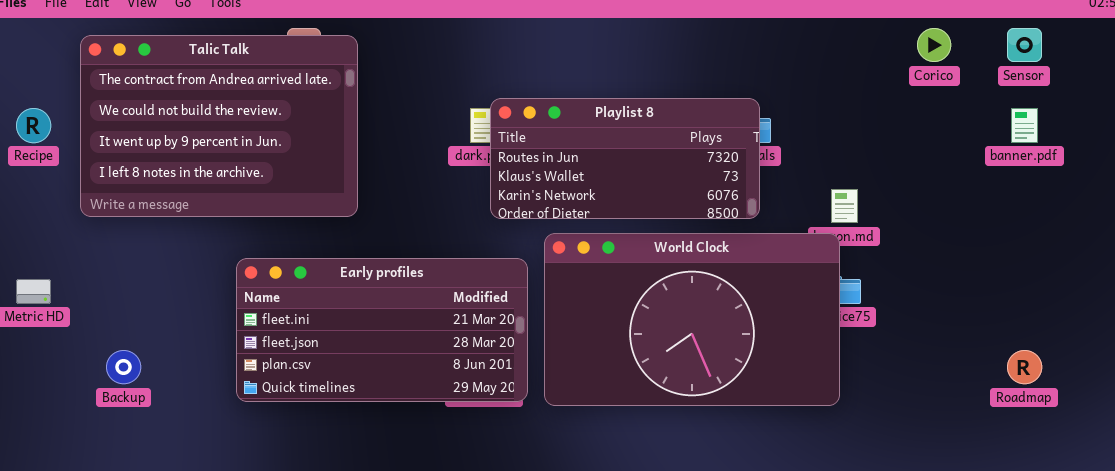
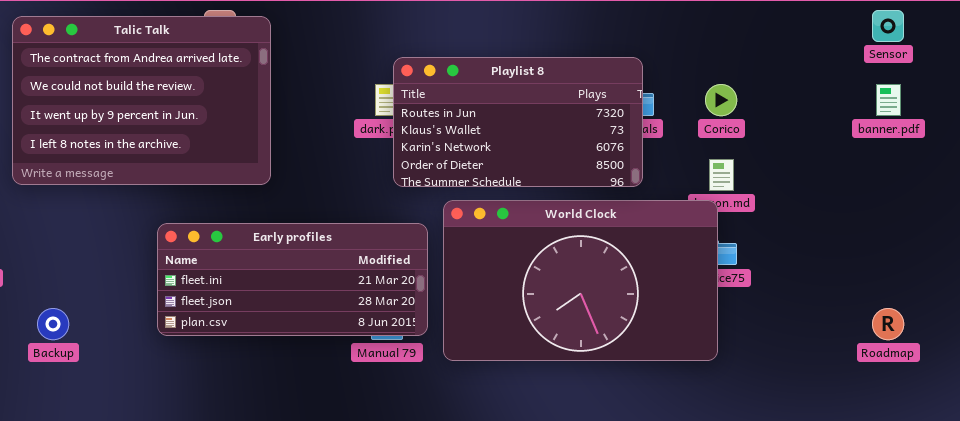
Corico: [917,28,951,62] -> [705,84,737,116], moved
Playlist 8: [490,98,760,219] -> [393,57,643,187], resized
Early profiles: [236,258,528,402] -> [157,223,428,336], resized

